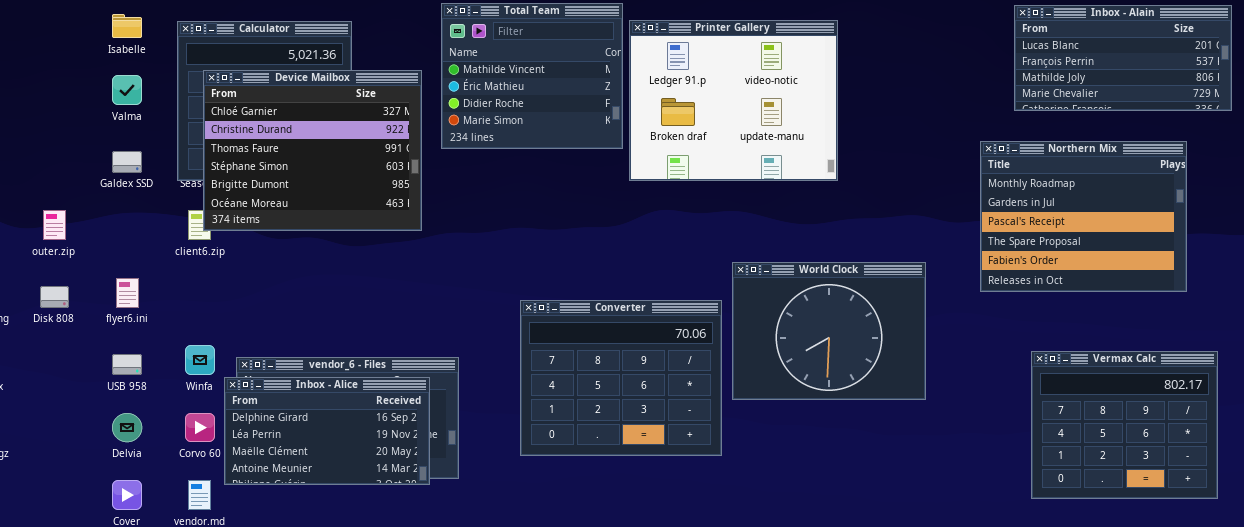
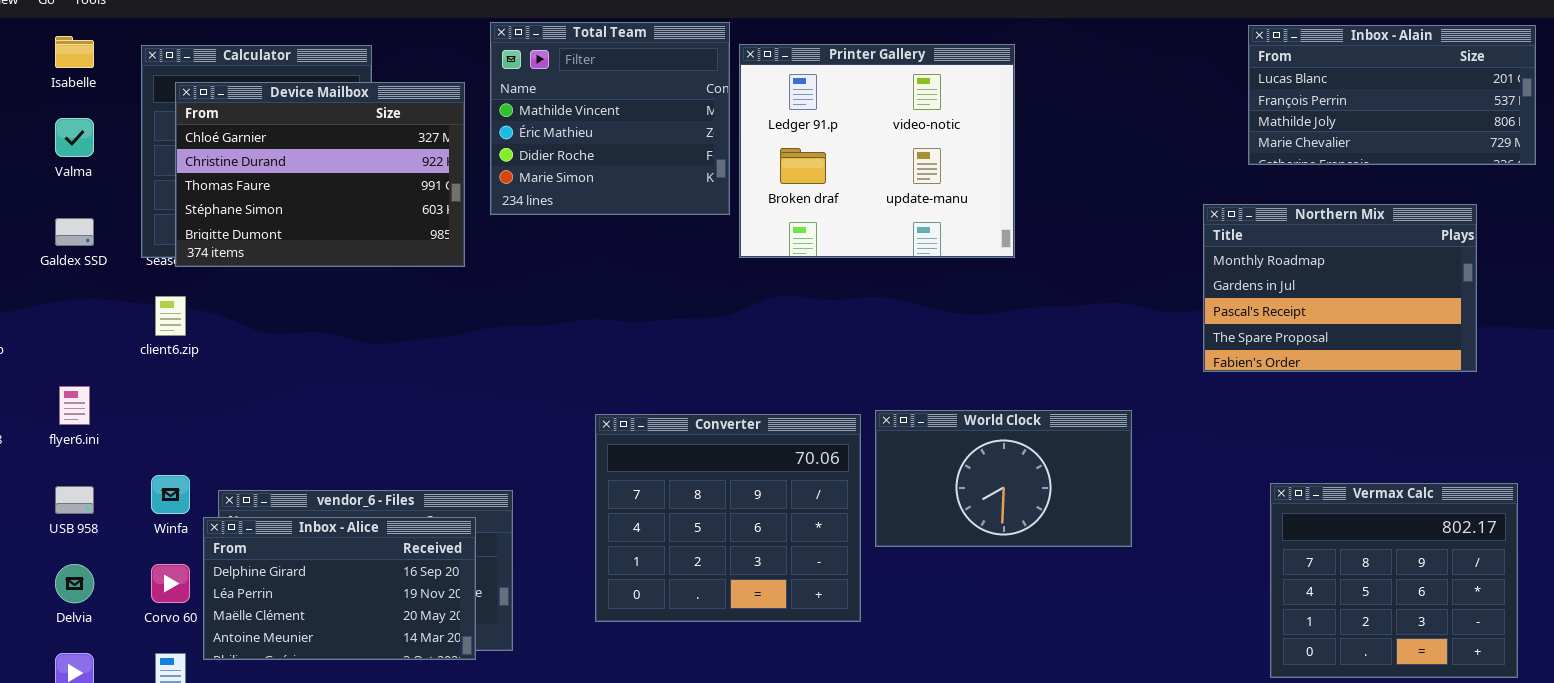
Device Mailbox: [203,70,422,231] -> [175,82,465,267], moved, resized
Northern Mix: [980,141,1187,292] -> [1203,204,1477,372], resized
World Clock: [732,262,926,400] -> [875,410,1132,547], resized

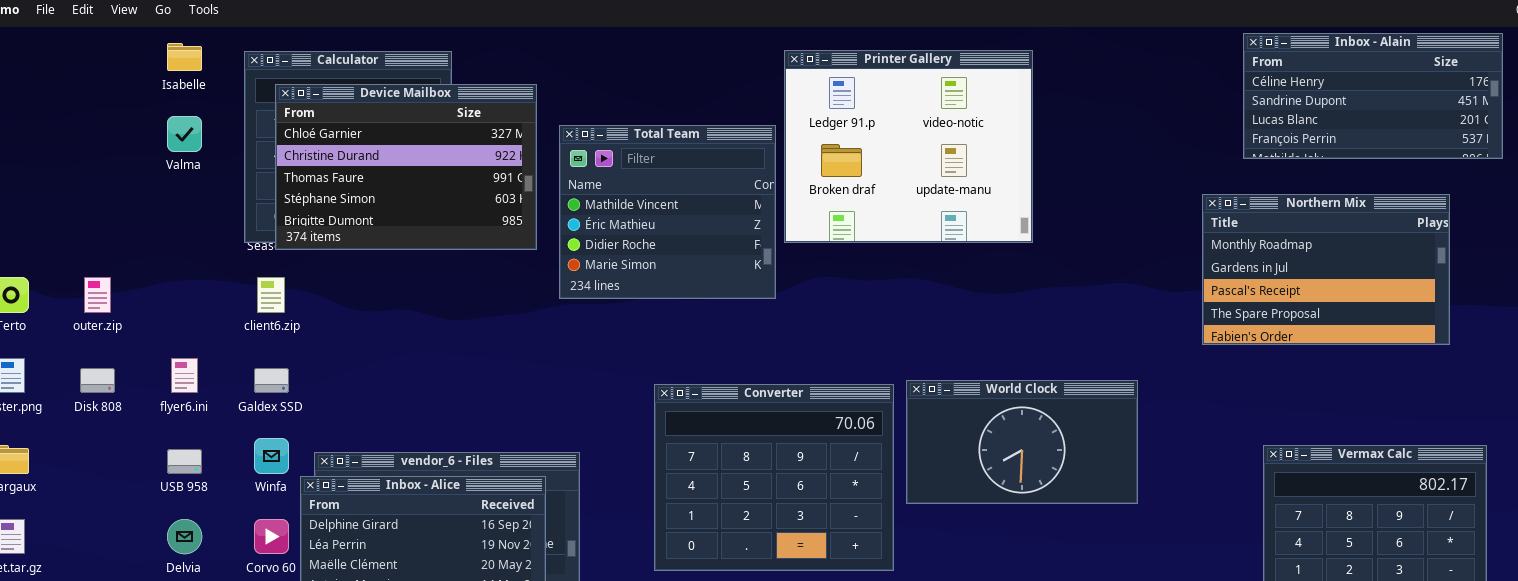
Total Team: [490,22,730,215] -> [559,125,776,299], moved
Inbox - Alain: [1248,25,1536,165] -> [1243,33,1503,159], scrolled up 2 rows
Galdex SSD: [55,218,94,246] -> [254,368,289,393], moved

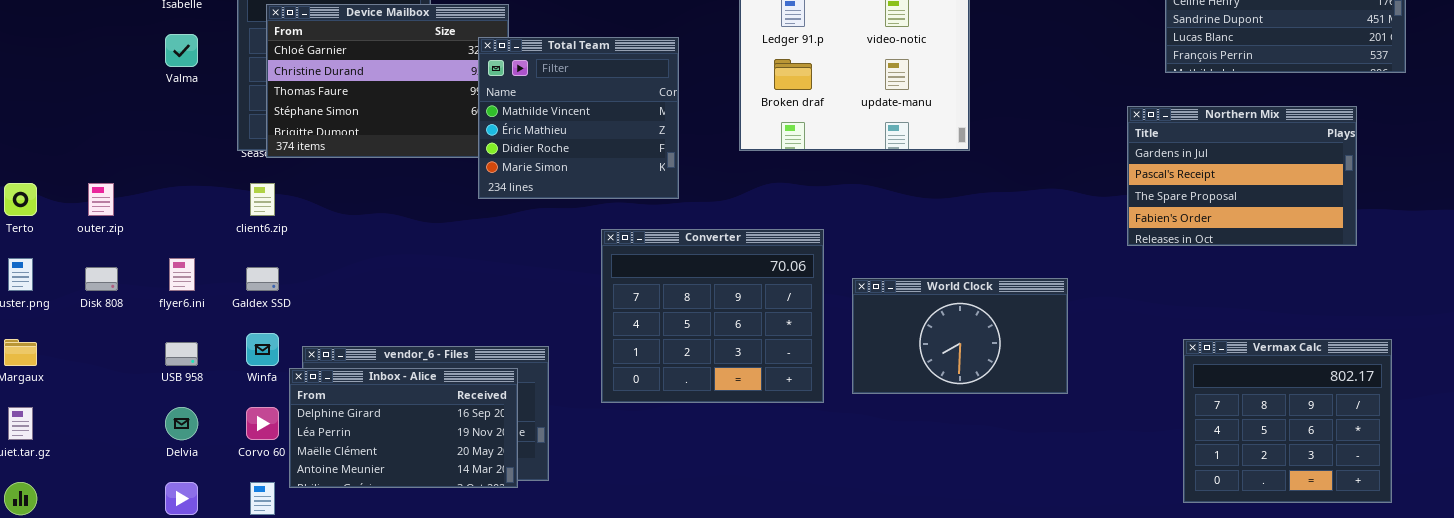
Total Team: [559,125,776,299] -> [478,37,679,199], moved
Northern Mix: [1202,194,1450,345] -> [1127,106,1357,246], scrolled down 1 row
Converter: [654,384,894,571] -> [601,229,824,403], moved

